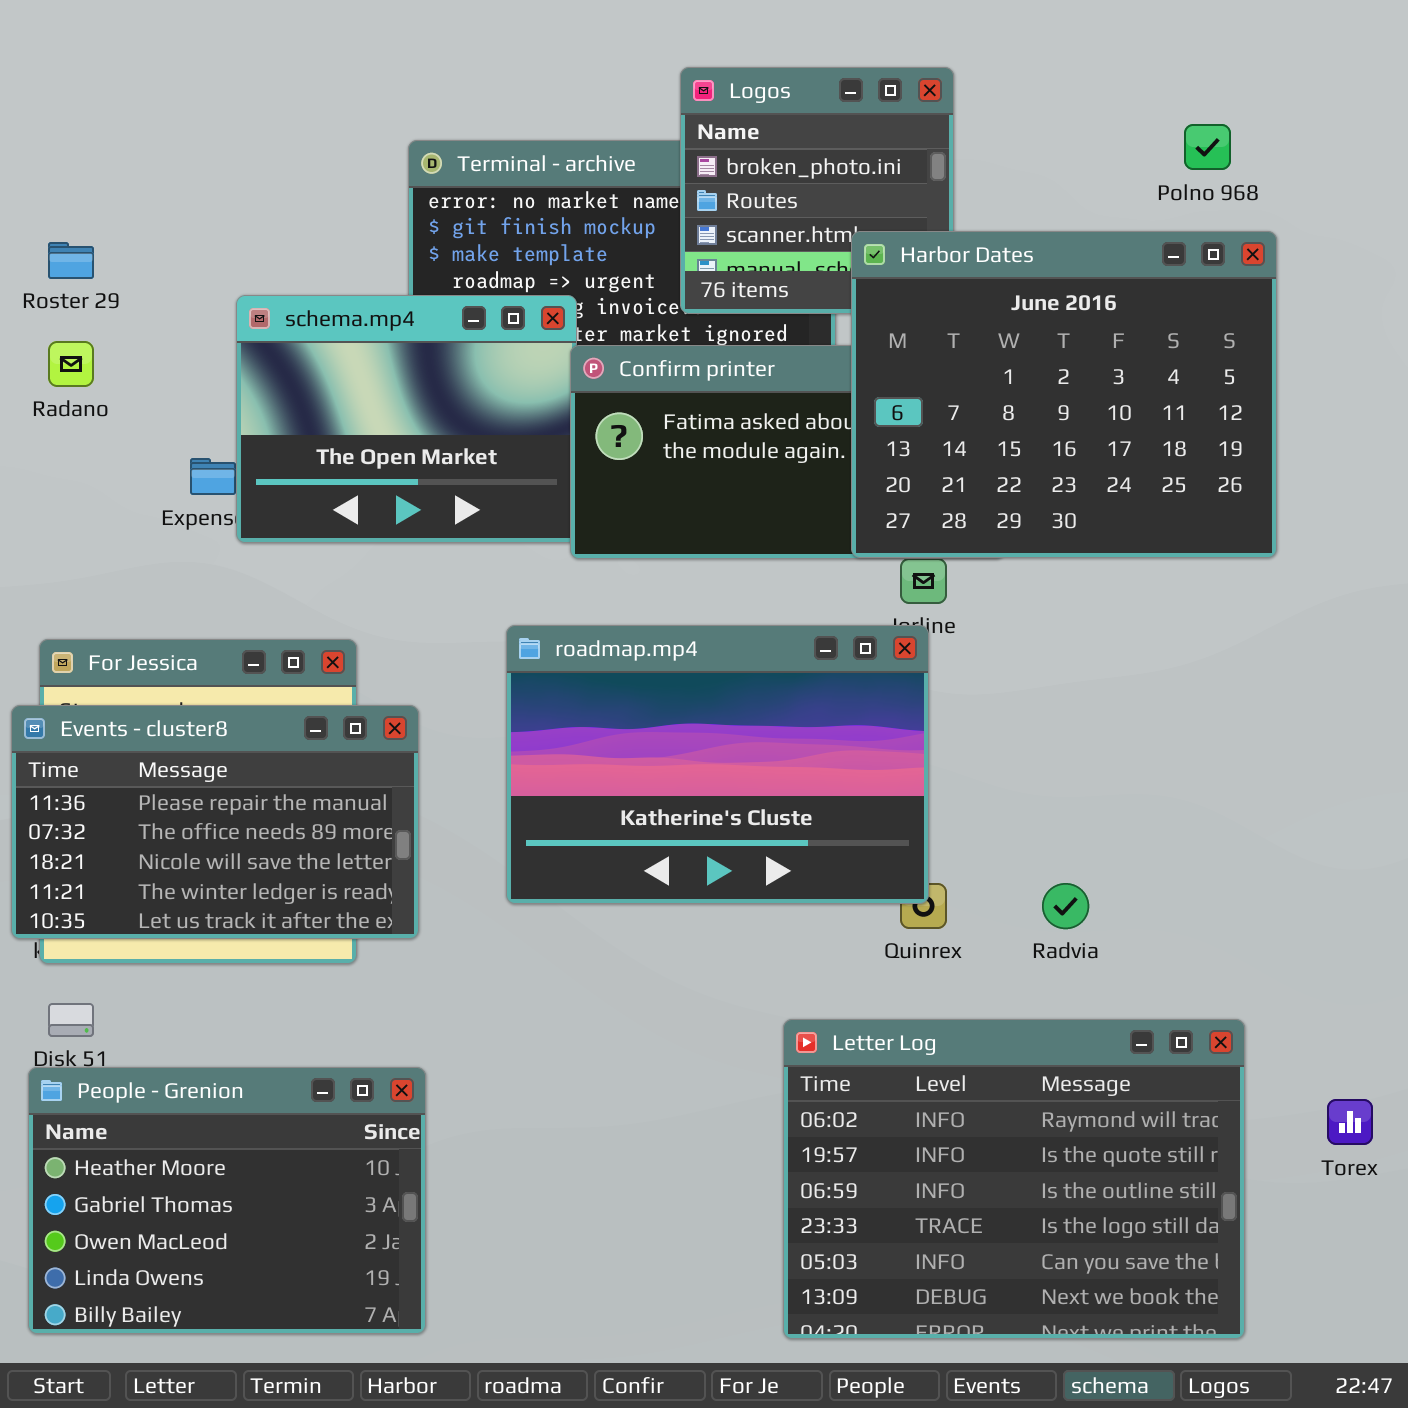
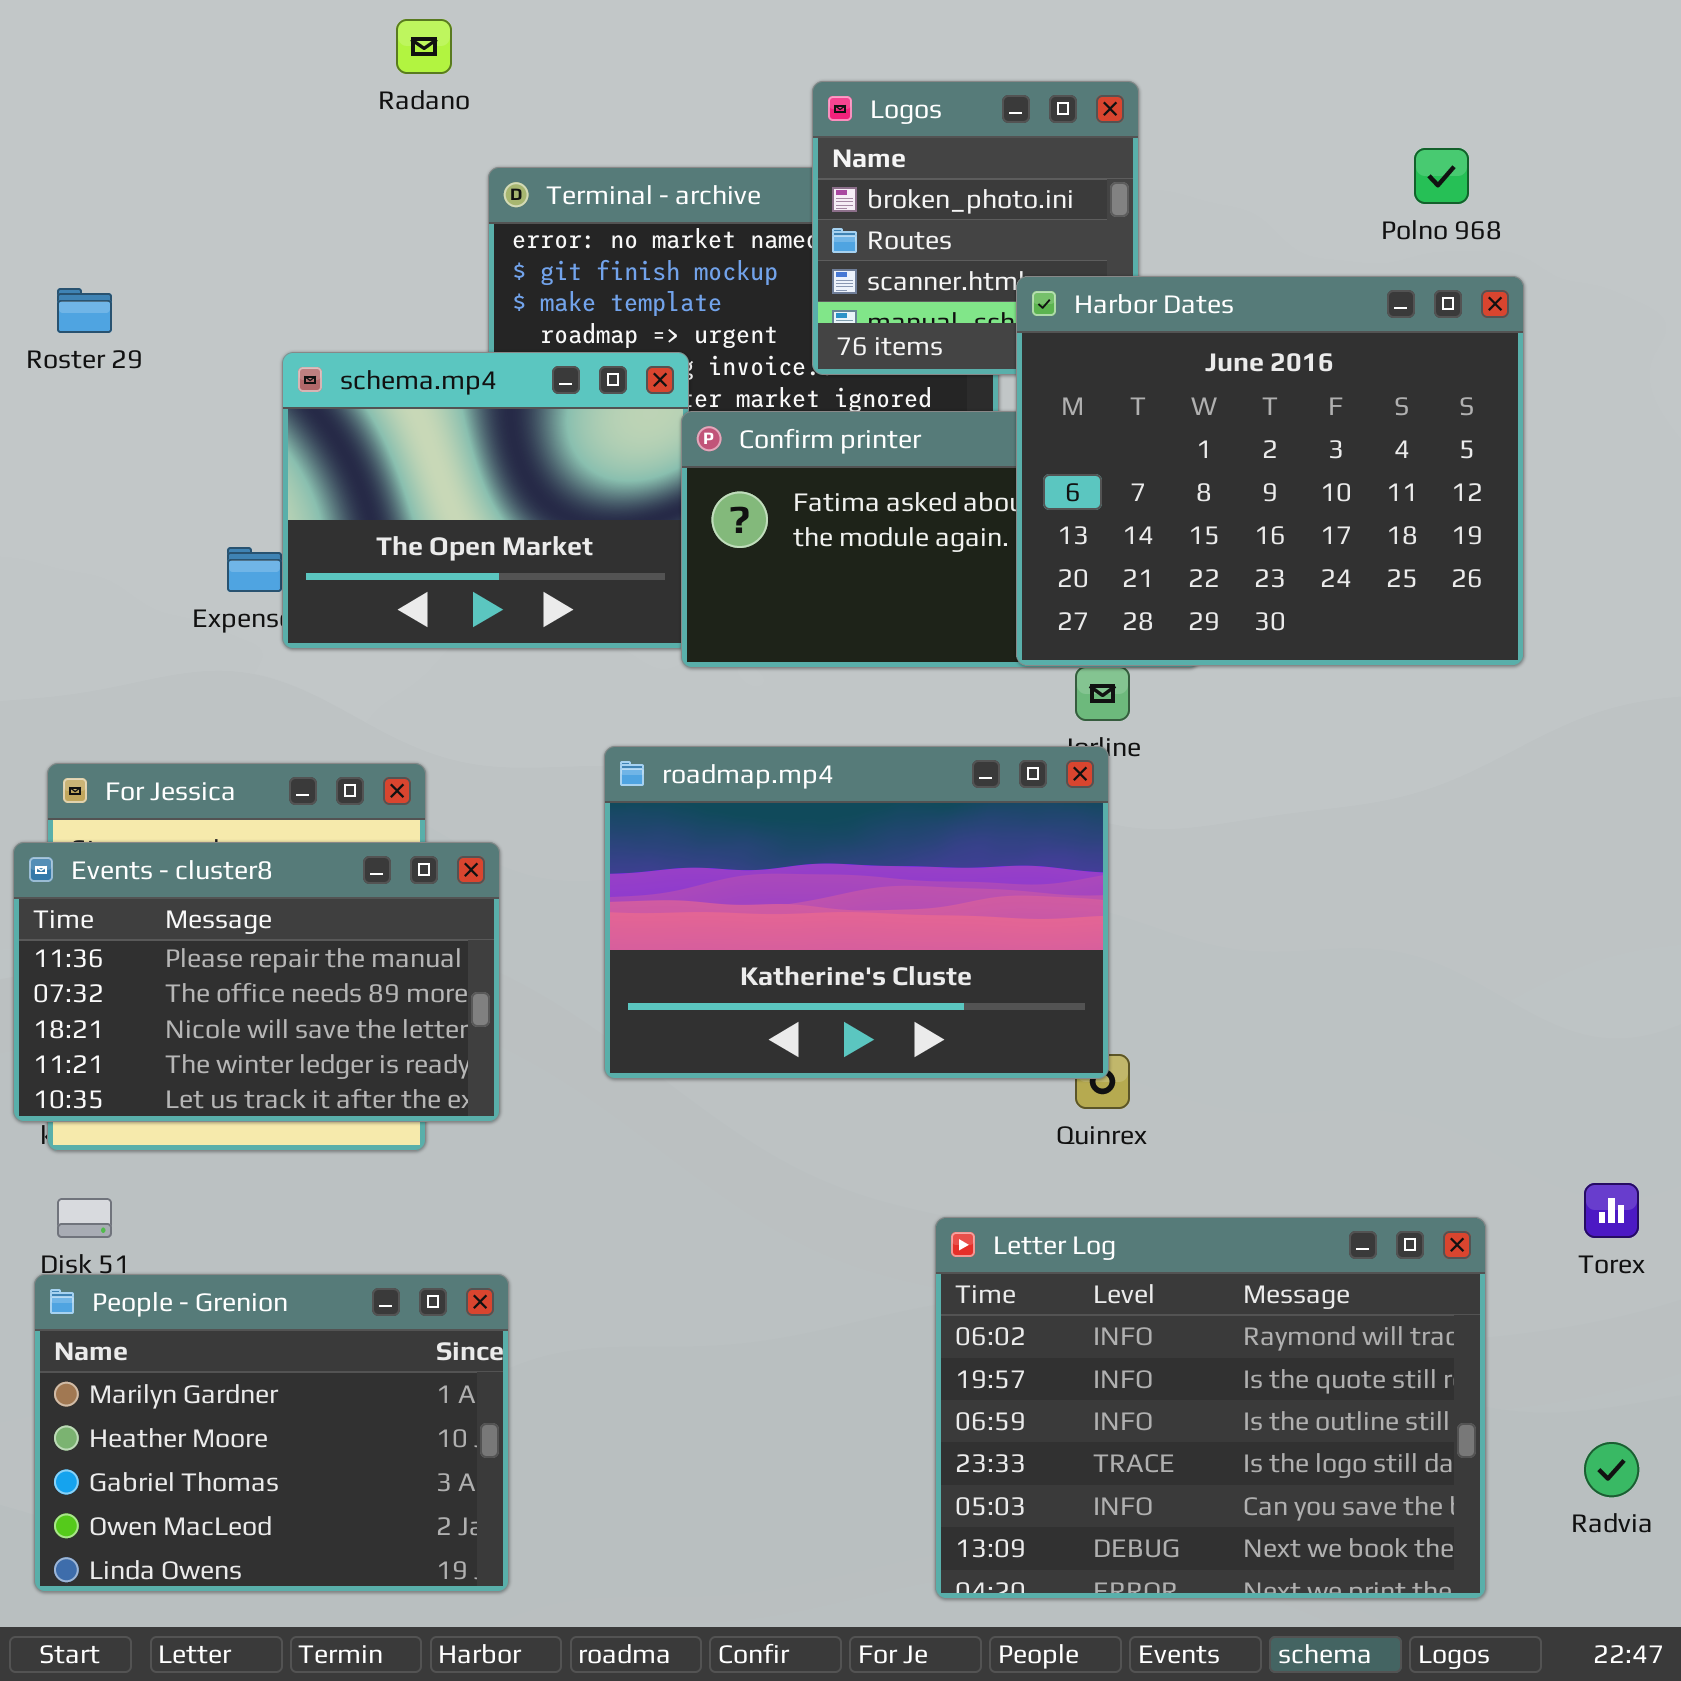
Radano: [48,341,94,387] -> [396,19,452,74], moved
Radvia: [1042,883,1089,929] -> [1584,1442,1639,1497], moved
People - Grenion: [28,1067,426,1334] -> [34,1274,509,1592], scrolled up 1 row
Torex: [1327,1099,1373,1145] -> [1584,1183,1639,1238], moved

